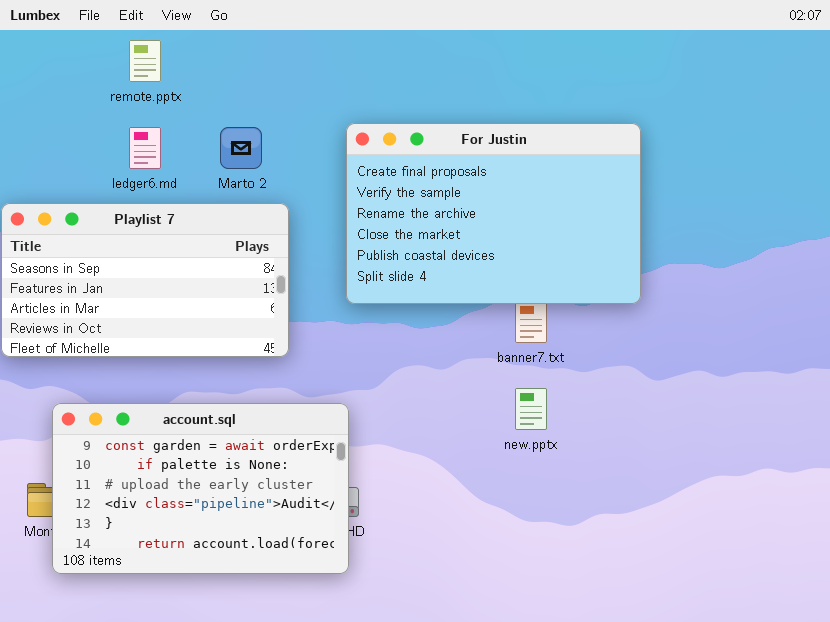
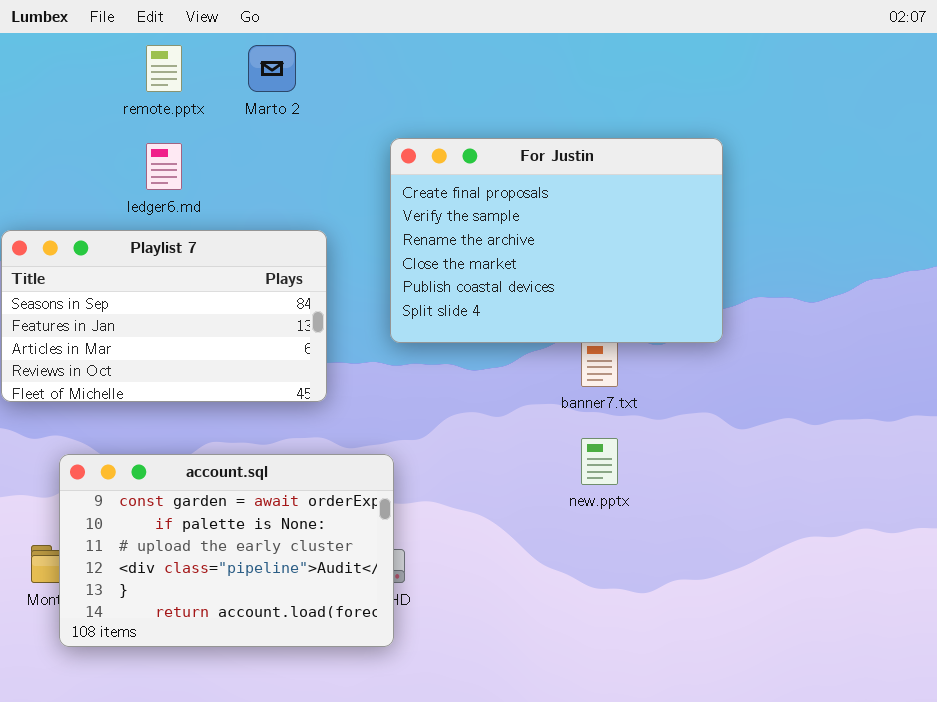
Marto 2: [220,127,262,169] -> [248,45,296,92], moved

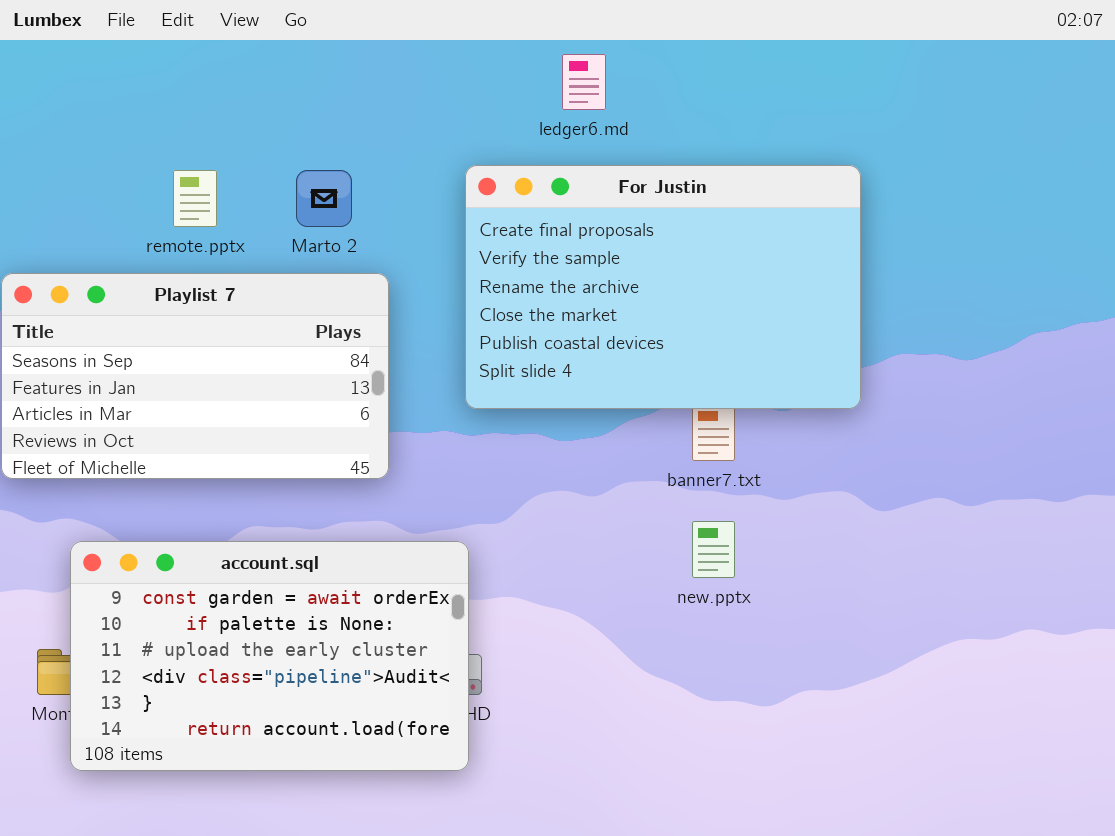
remote.pptx: [146,45,182,92] -> [173,170,217,227], moved
Marto 2: [248,45,296,92] -> [296,170,352,227], moved
ledger6.md: [146,143,182,190] -> [562,54,606,110], moved

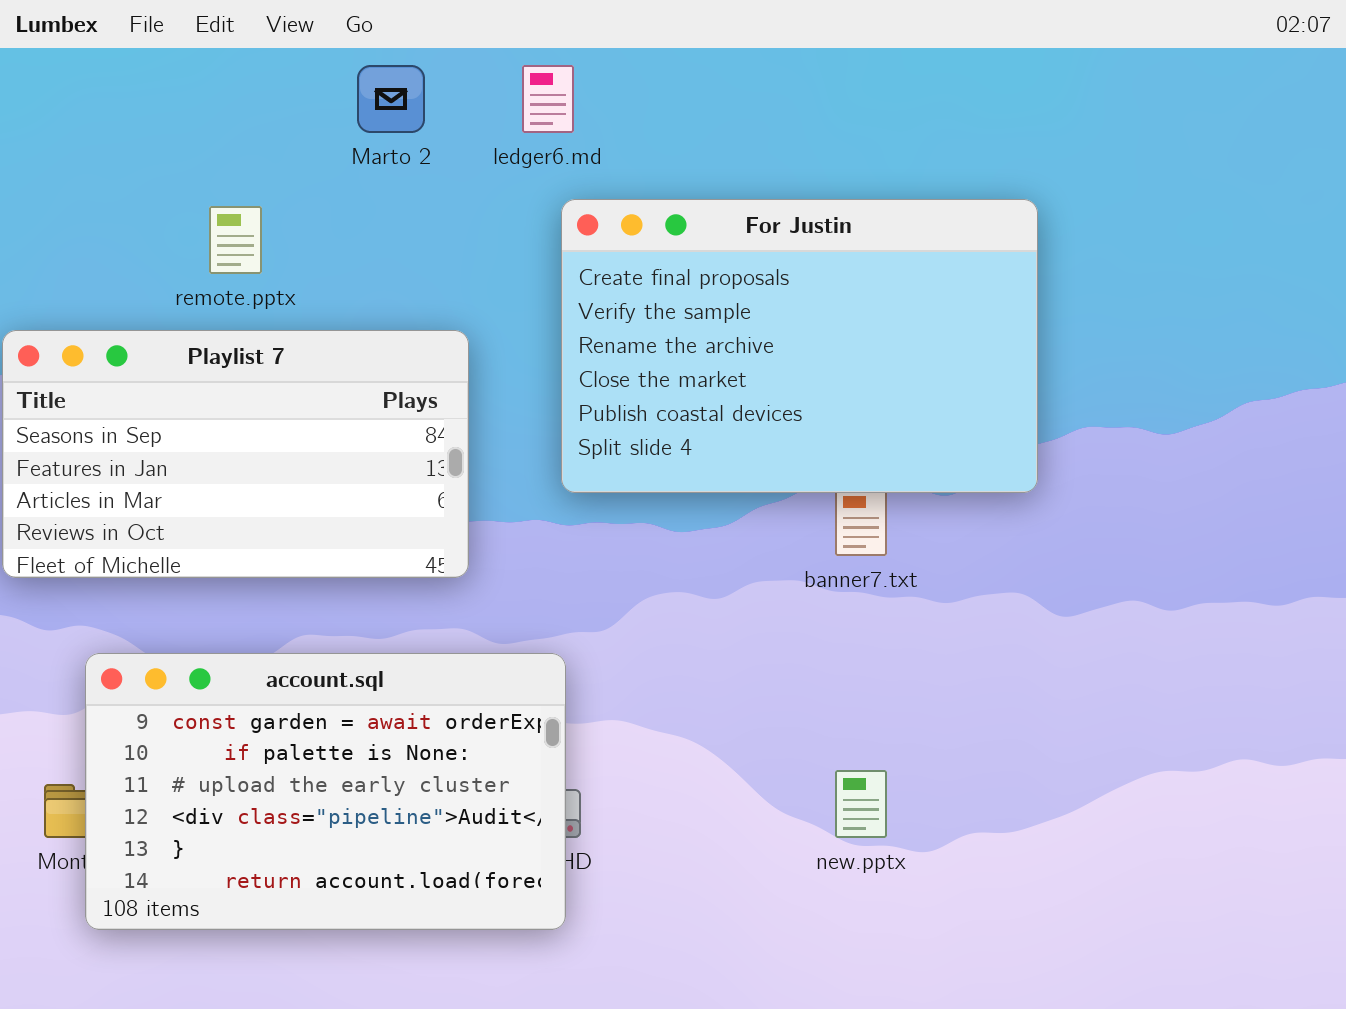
ledger6.md: [562,54,606,110] -> [522,65,574,133], moved
Marto 2: [296,170,352,227] -> [357,65,425,133], moved
new.pptx: [692,521,735,578] -> [835,770,887,838], moved

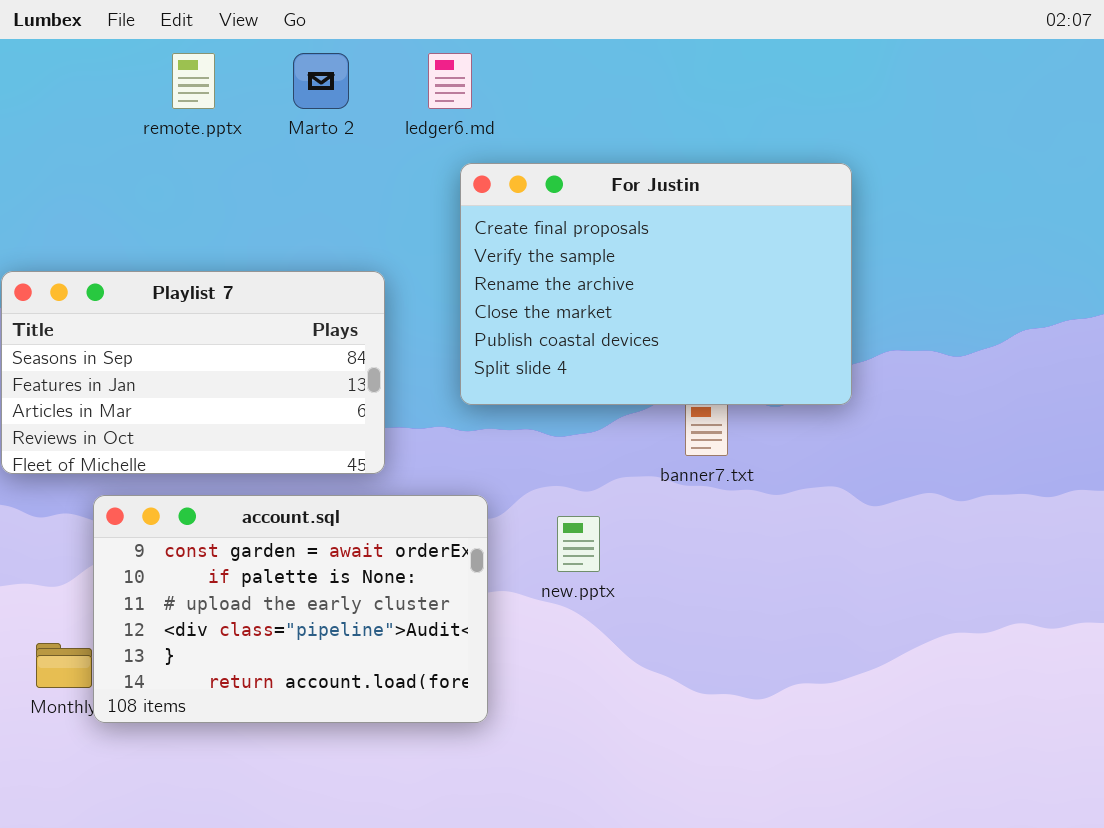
remote.pptx: [209,206,262,274] -> [172,53,215,109], moved
account.sql: [85,653,566,930] -> [93,495,488,723], moved
new.pptx: [835,770,887,838] -> [557,516,600,572], moved

